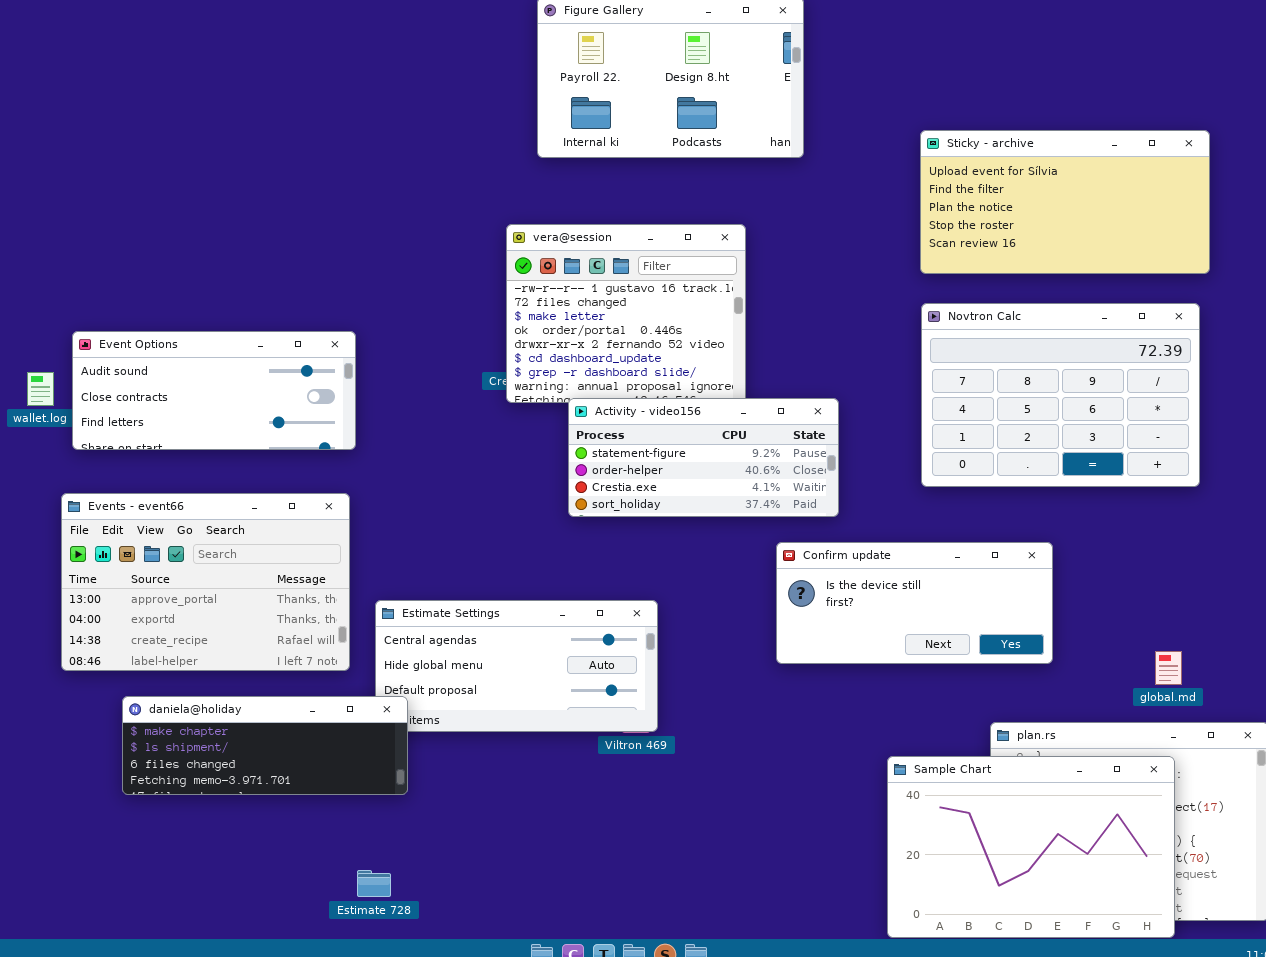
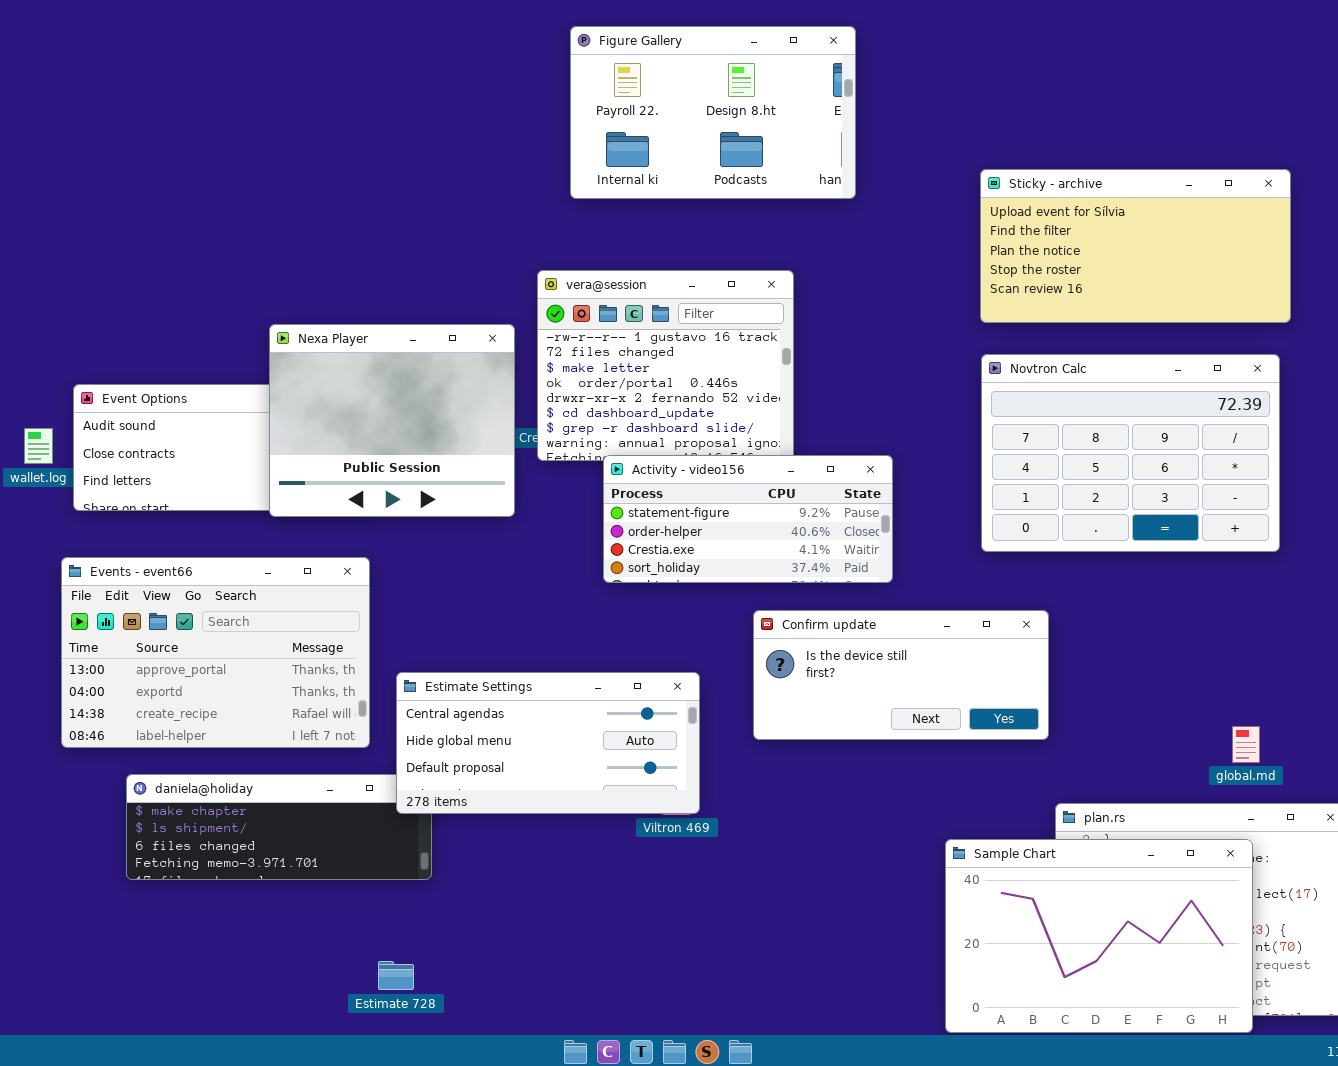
Nexa Player: none -> [269,324,515,517], opened
Confirm update: [776,542,1053,664] -> [753,610,1049,740], moved
Estimate Settings: [375,600,658,732] -> [396,672,700,814], raised

